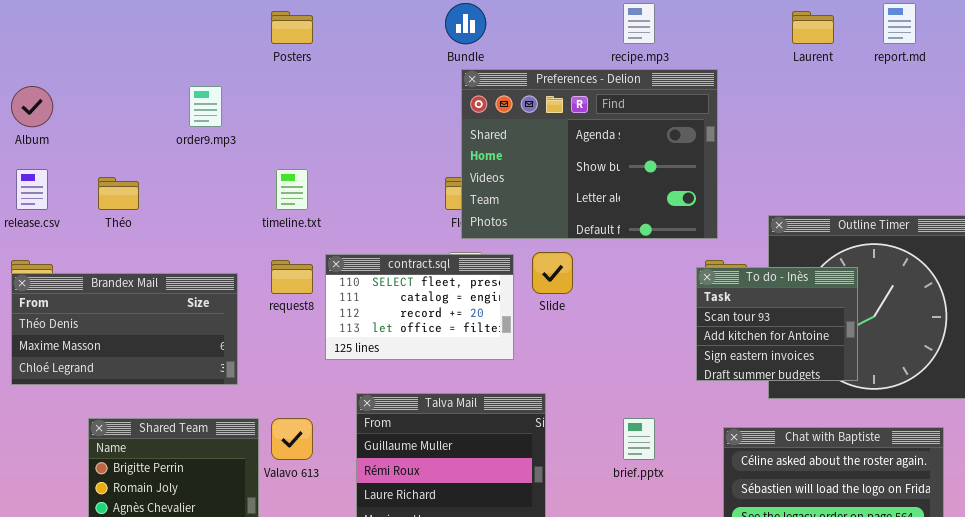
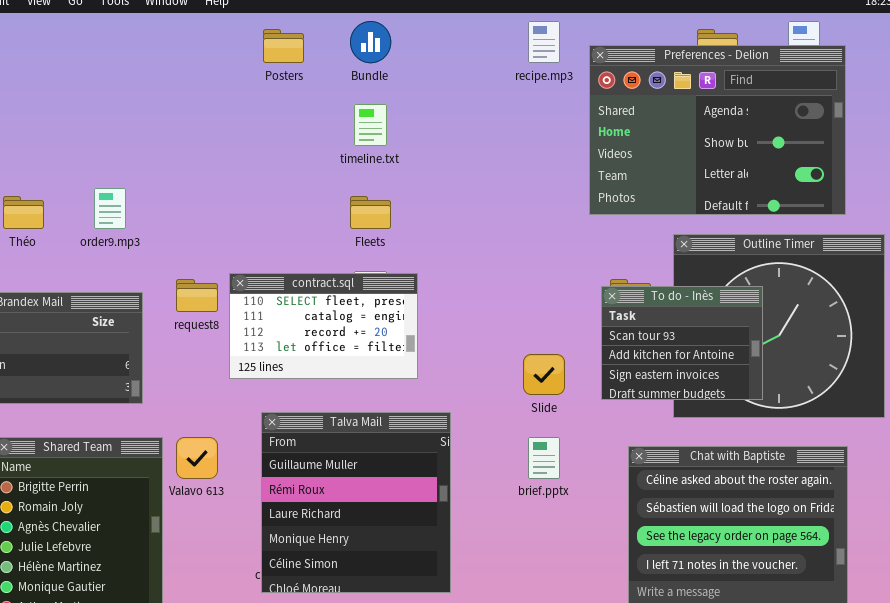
Posters: [271,11,313,44] -> [263,29,304,63], moved
Preferences - Delion: [461,69,718,239] -> [589,45,846,215], moved
order9.mp3: [189,86,222,127] -> [94,188,126,229], moved
timeline.txt: [276,169,308,210] -> [354,104,387,146], moved
Slide: [532,252,573,294] -> [523,354,565,395], moved

